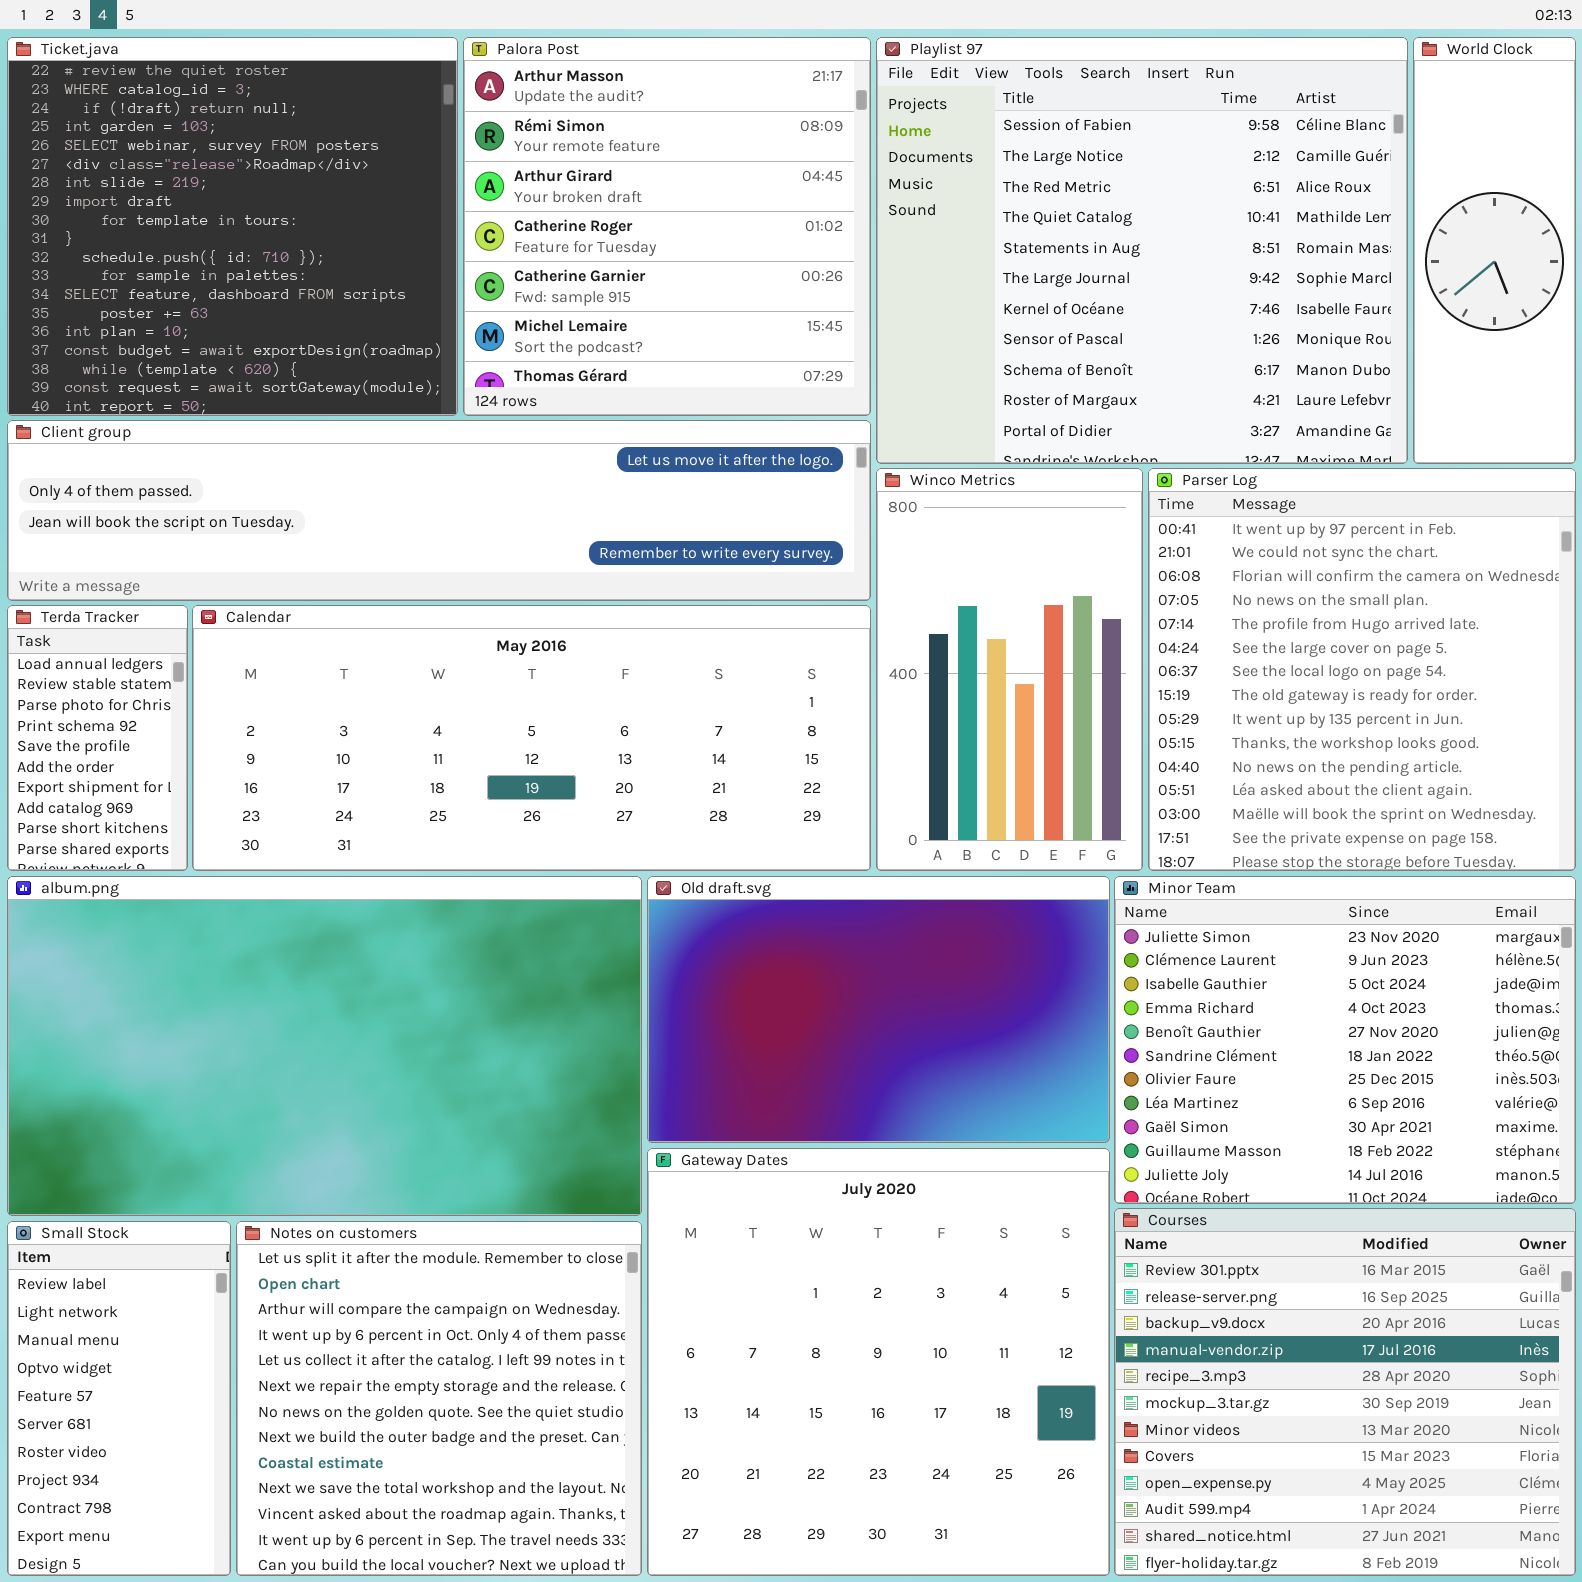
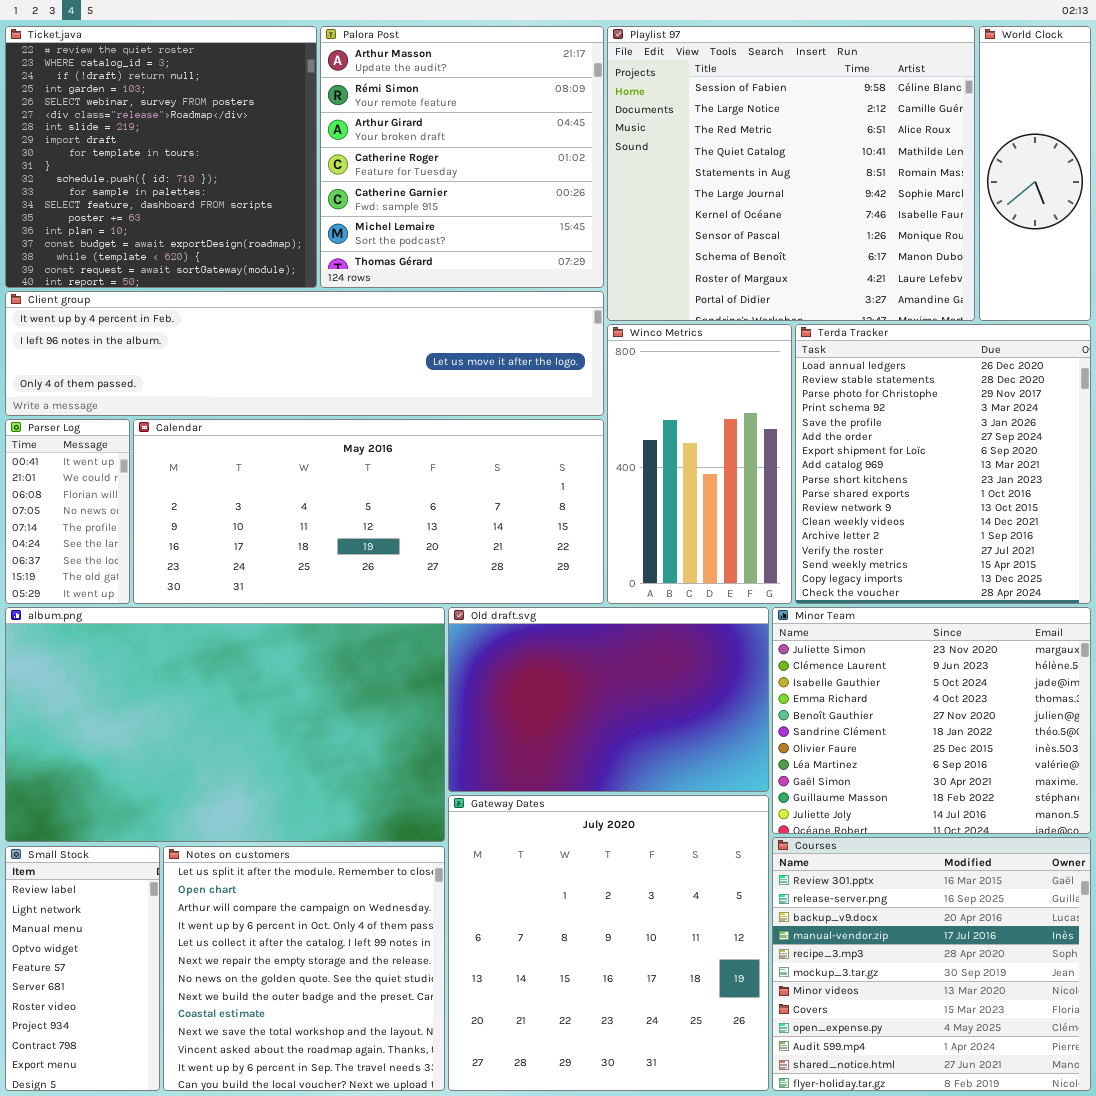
Client group: [7,420,871,601] -> [5,291,604,416], scrolled up 2 rows
Parser Log: [1148,468,1576,871] -> [5,419,130,604], moved, resized
Terda Tracker: [7,605,188,871] -> [795,324,1091,604], moved, resized

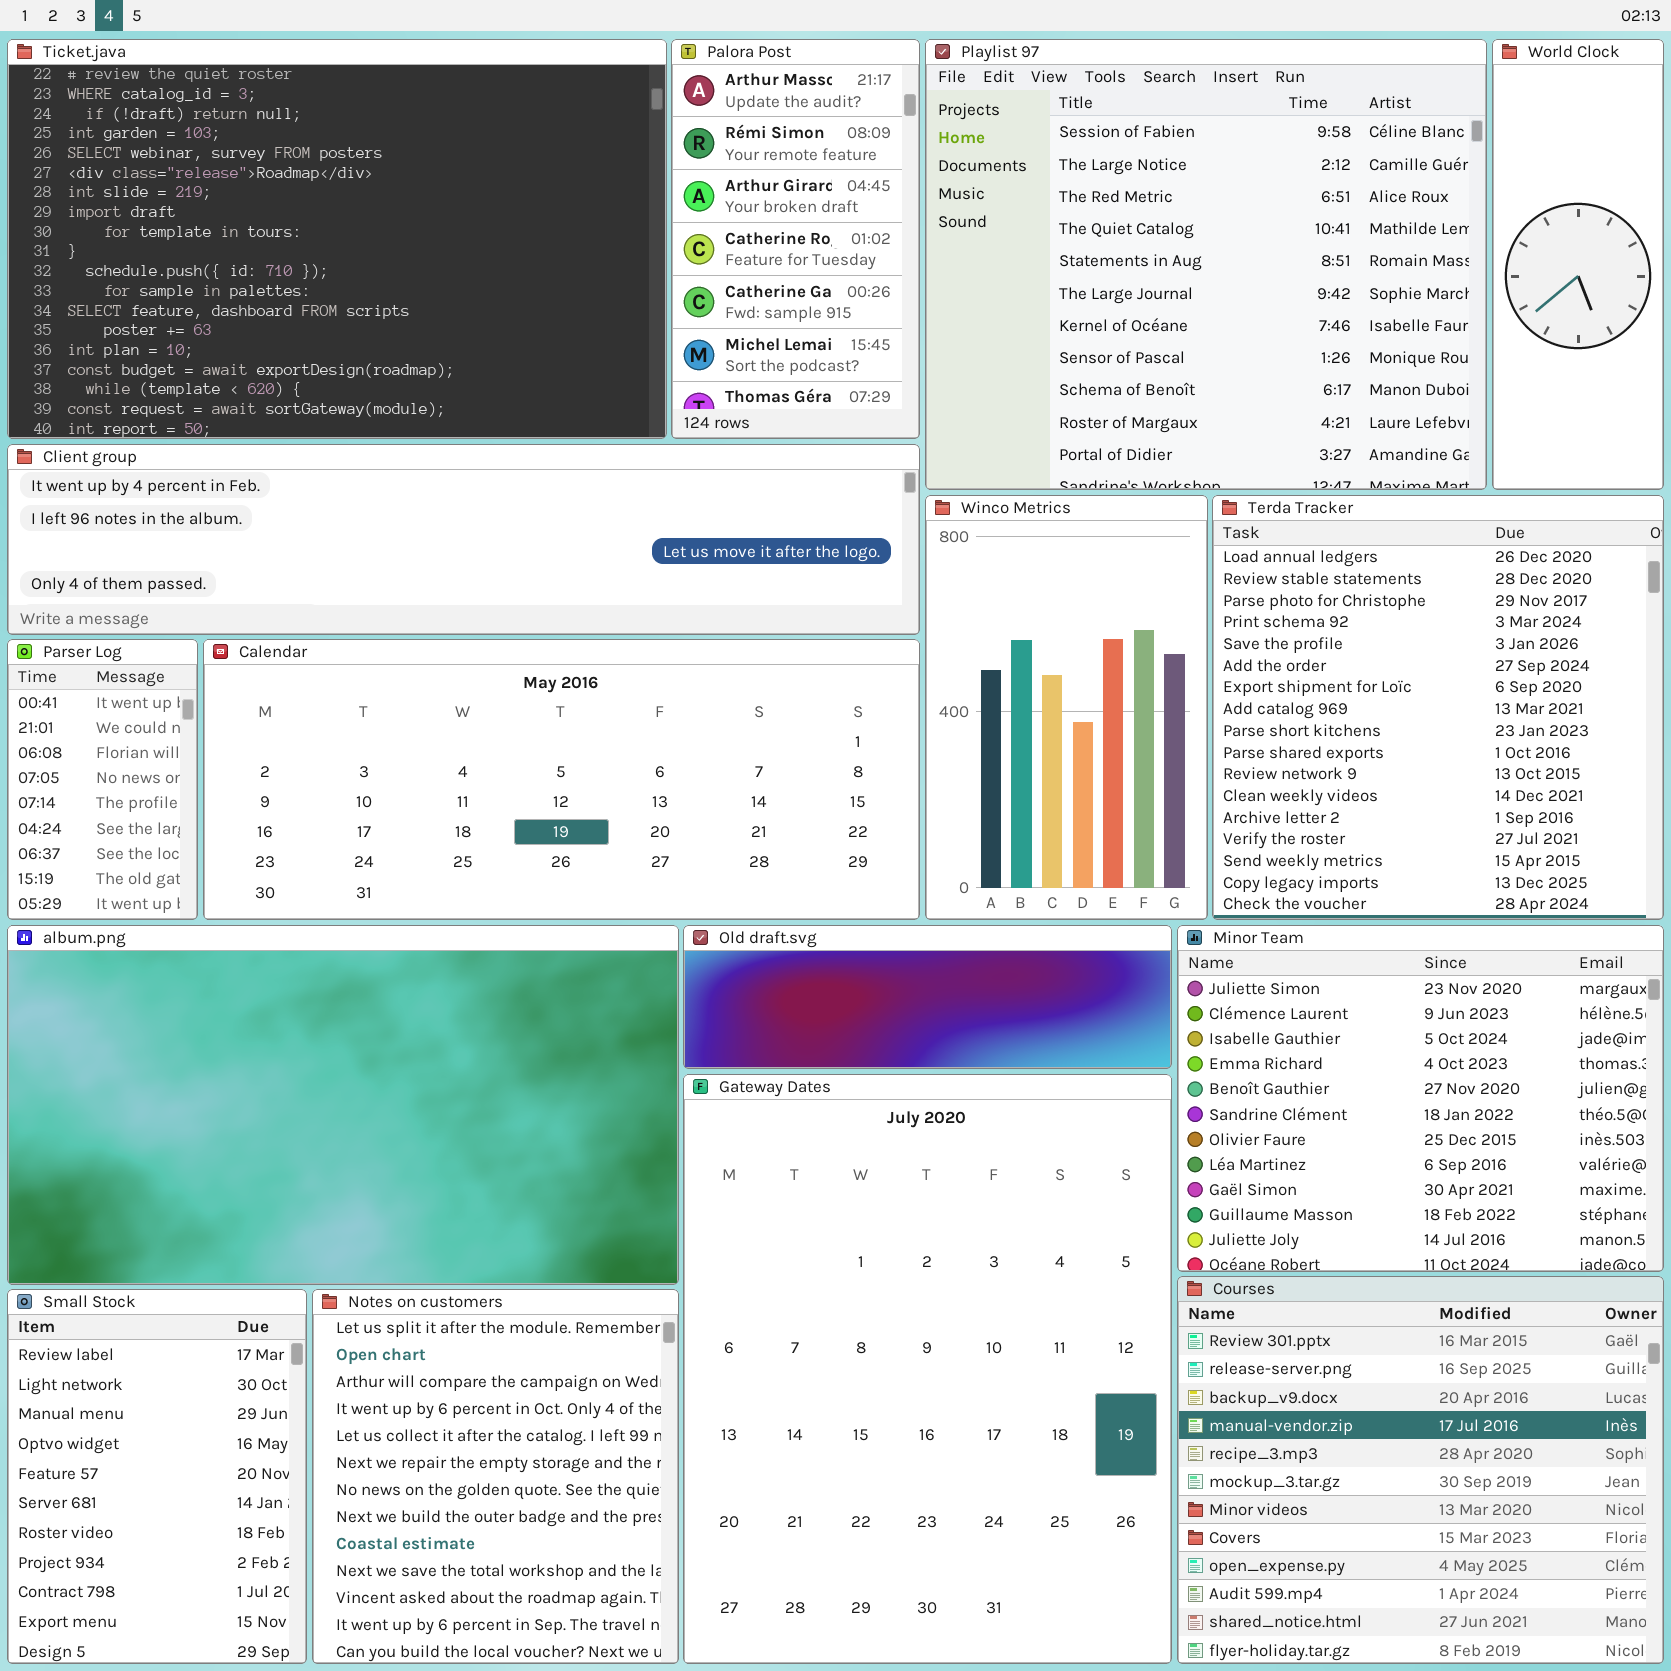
Ticket.java: [5,26,317,288] -> [7,39,667,439], resized
Palora Post: [320,26,604,288] -> [671,39,920,439], resized
Old draft.svg: [448,607,769,792] -> [683,925,1172,1069], resized
Gateway Dates: [448,795,769,1091] -> [683,1074,1172,1664], resized
Small Stock: [5,846,160,1091] -> [7,1289,307,1664], resized
Notes on customers: [163,846,445,1091] -> [312,1289,679,1664], resized

